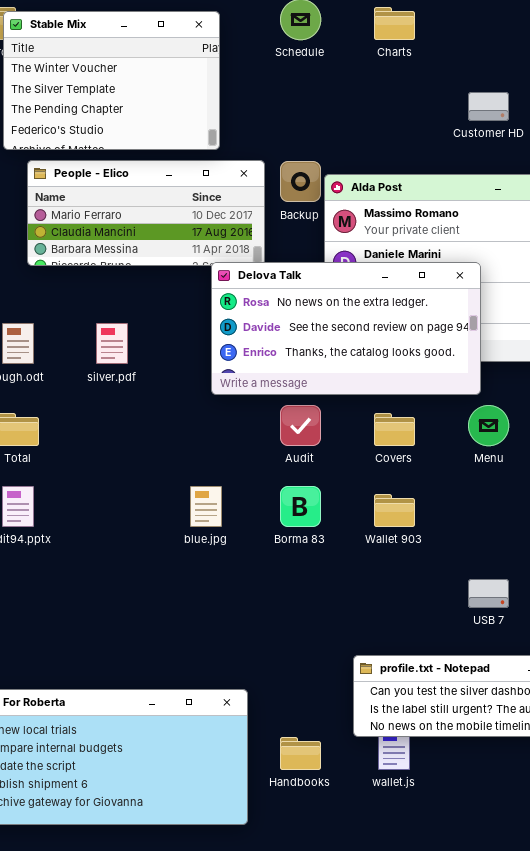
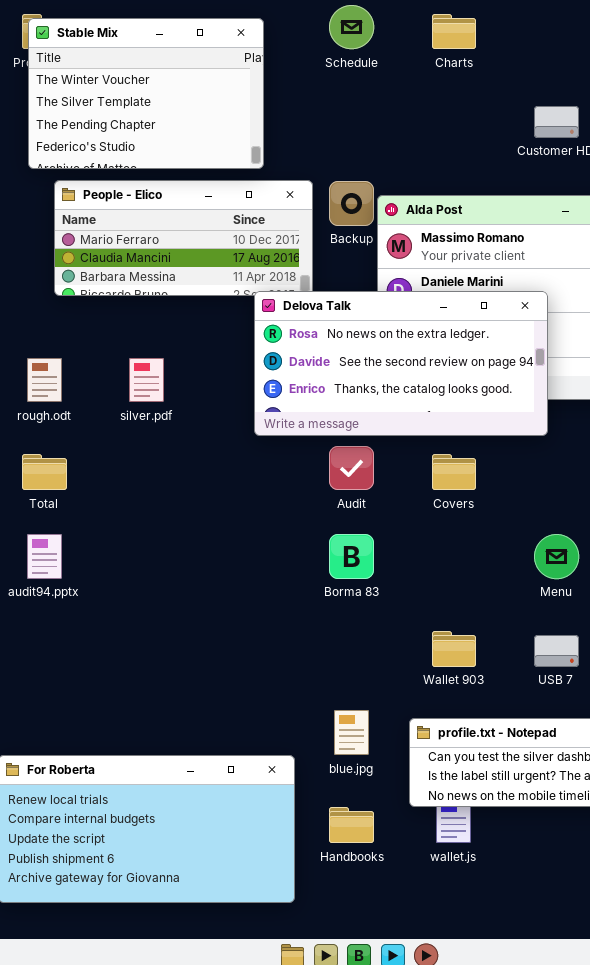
Menu: [468,405,509,446] -> [534,534,579,579], moved
blue.jpg: [190,486,222,527] -> [334,710,369,755], moved
Wallet 903: [374,494,415,527] -> [432,631,476,667], moved

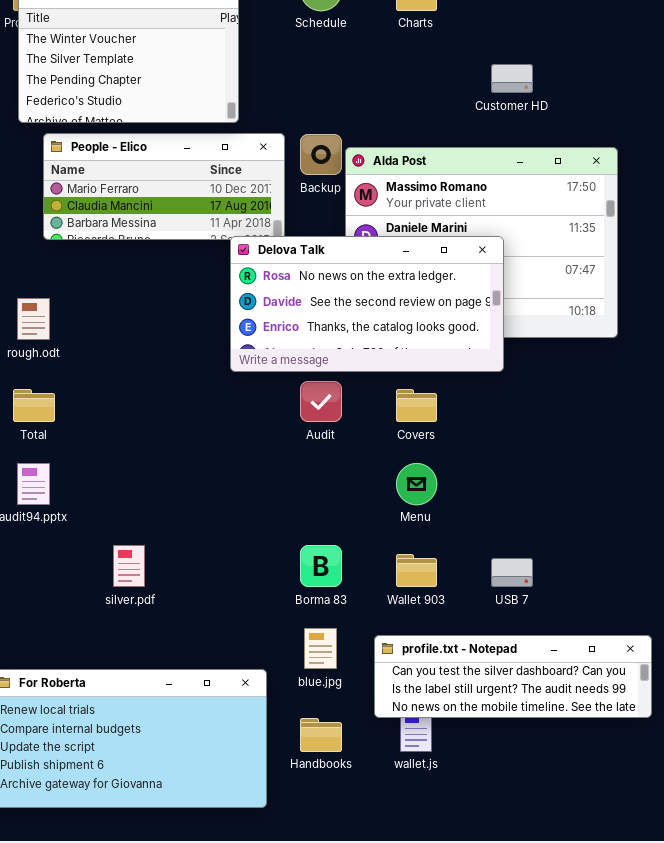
silver.pdf: [129,358,164,402] -> [113,545,145,587], moved
Borma 83: [329,534,374,579] -> [300,545,342,587], moved
Menu: [534,534,579,579] -> [396,463,437,505], moved

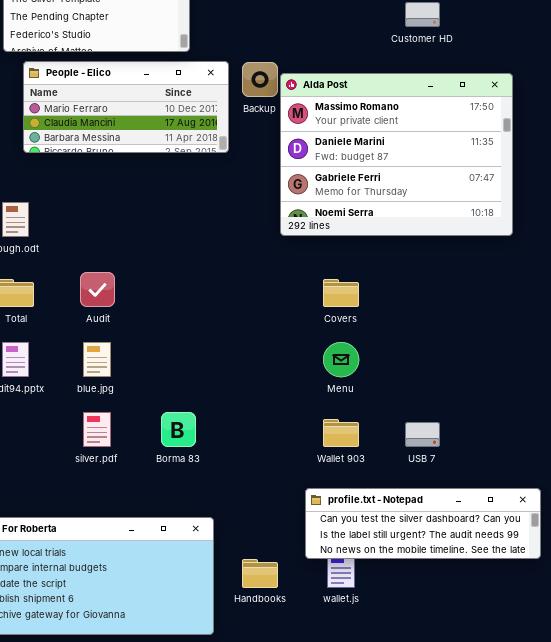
Delova Talk: [230,236,504,372] -> none, closed
Audit: [300,381,342,422] -> [80,272,115,307], moved
Borma 83: [300,545,342,587] -> [161,412,196,447], moved
blue.jpg: [304,628,337,669] -> [83,342,111,377], moved

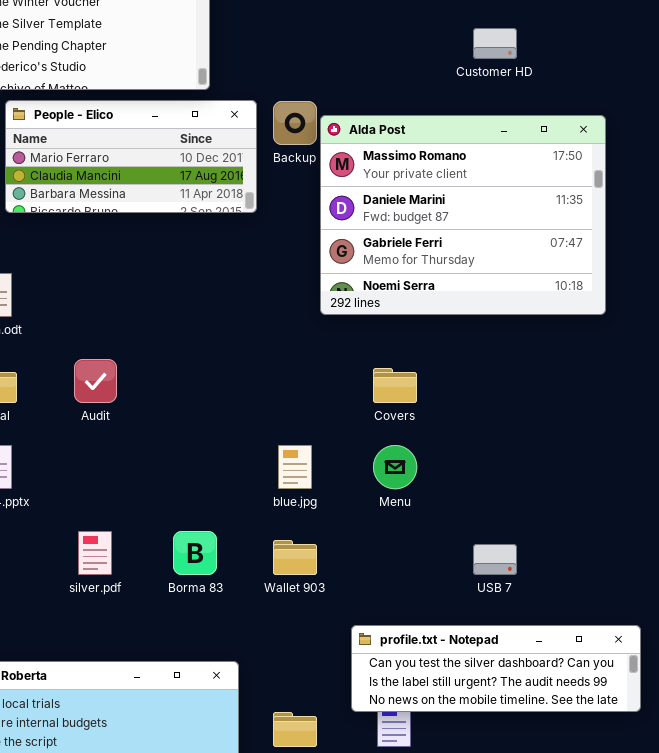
blue.jpg: [83,342,111,377] -> [278,445,312,489], moved
Wallet 903: [323,419,359,447] -> [273,540,317,575], moved

